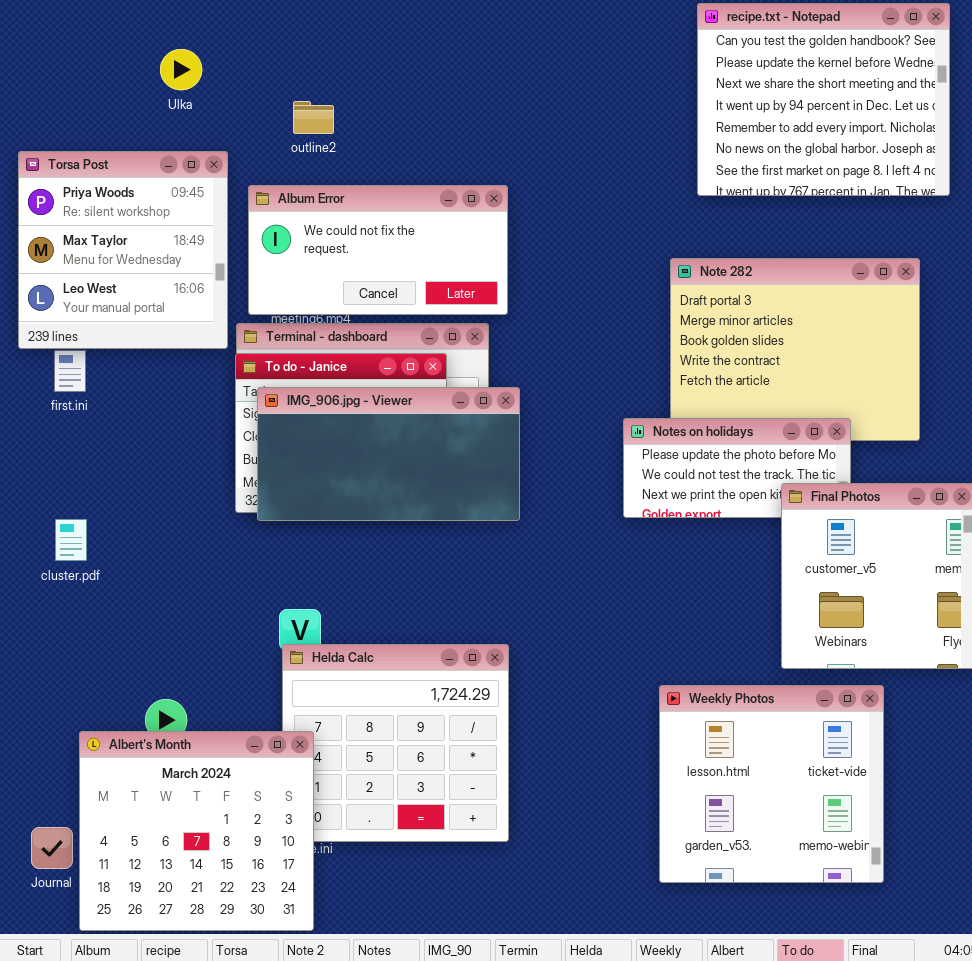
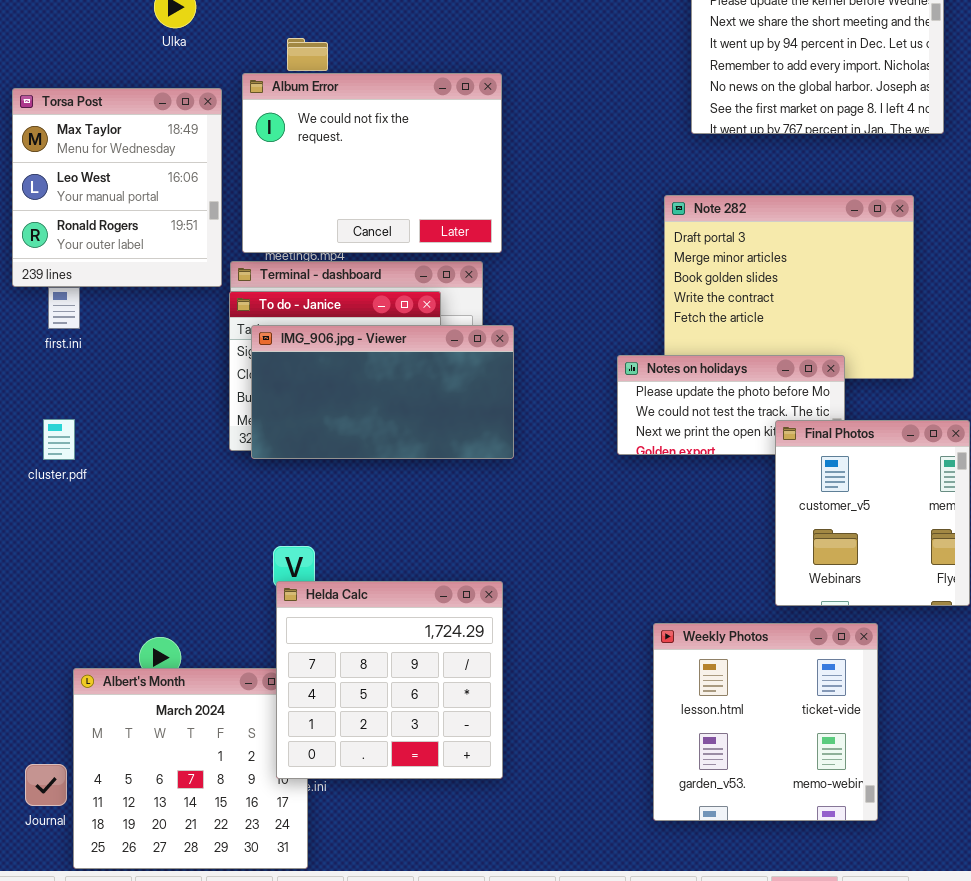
Torsa Post: [18,151,228,349] -> [12,88,222,287], scrolled down 1 row
Album Error: [248,185,508,315] -> [242,73,502,253], resized
cluster.pdf: [55,519,87,561] -> [43,419,75,460], moved
Helda Calc: [282,644,509,842] -> [276,581,503,779], raised

